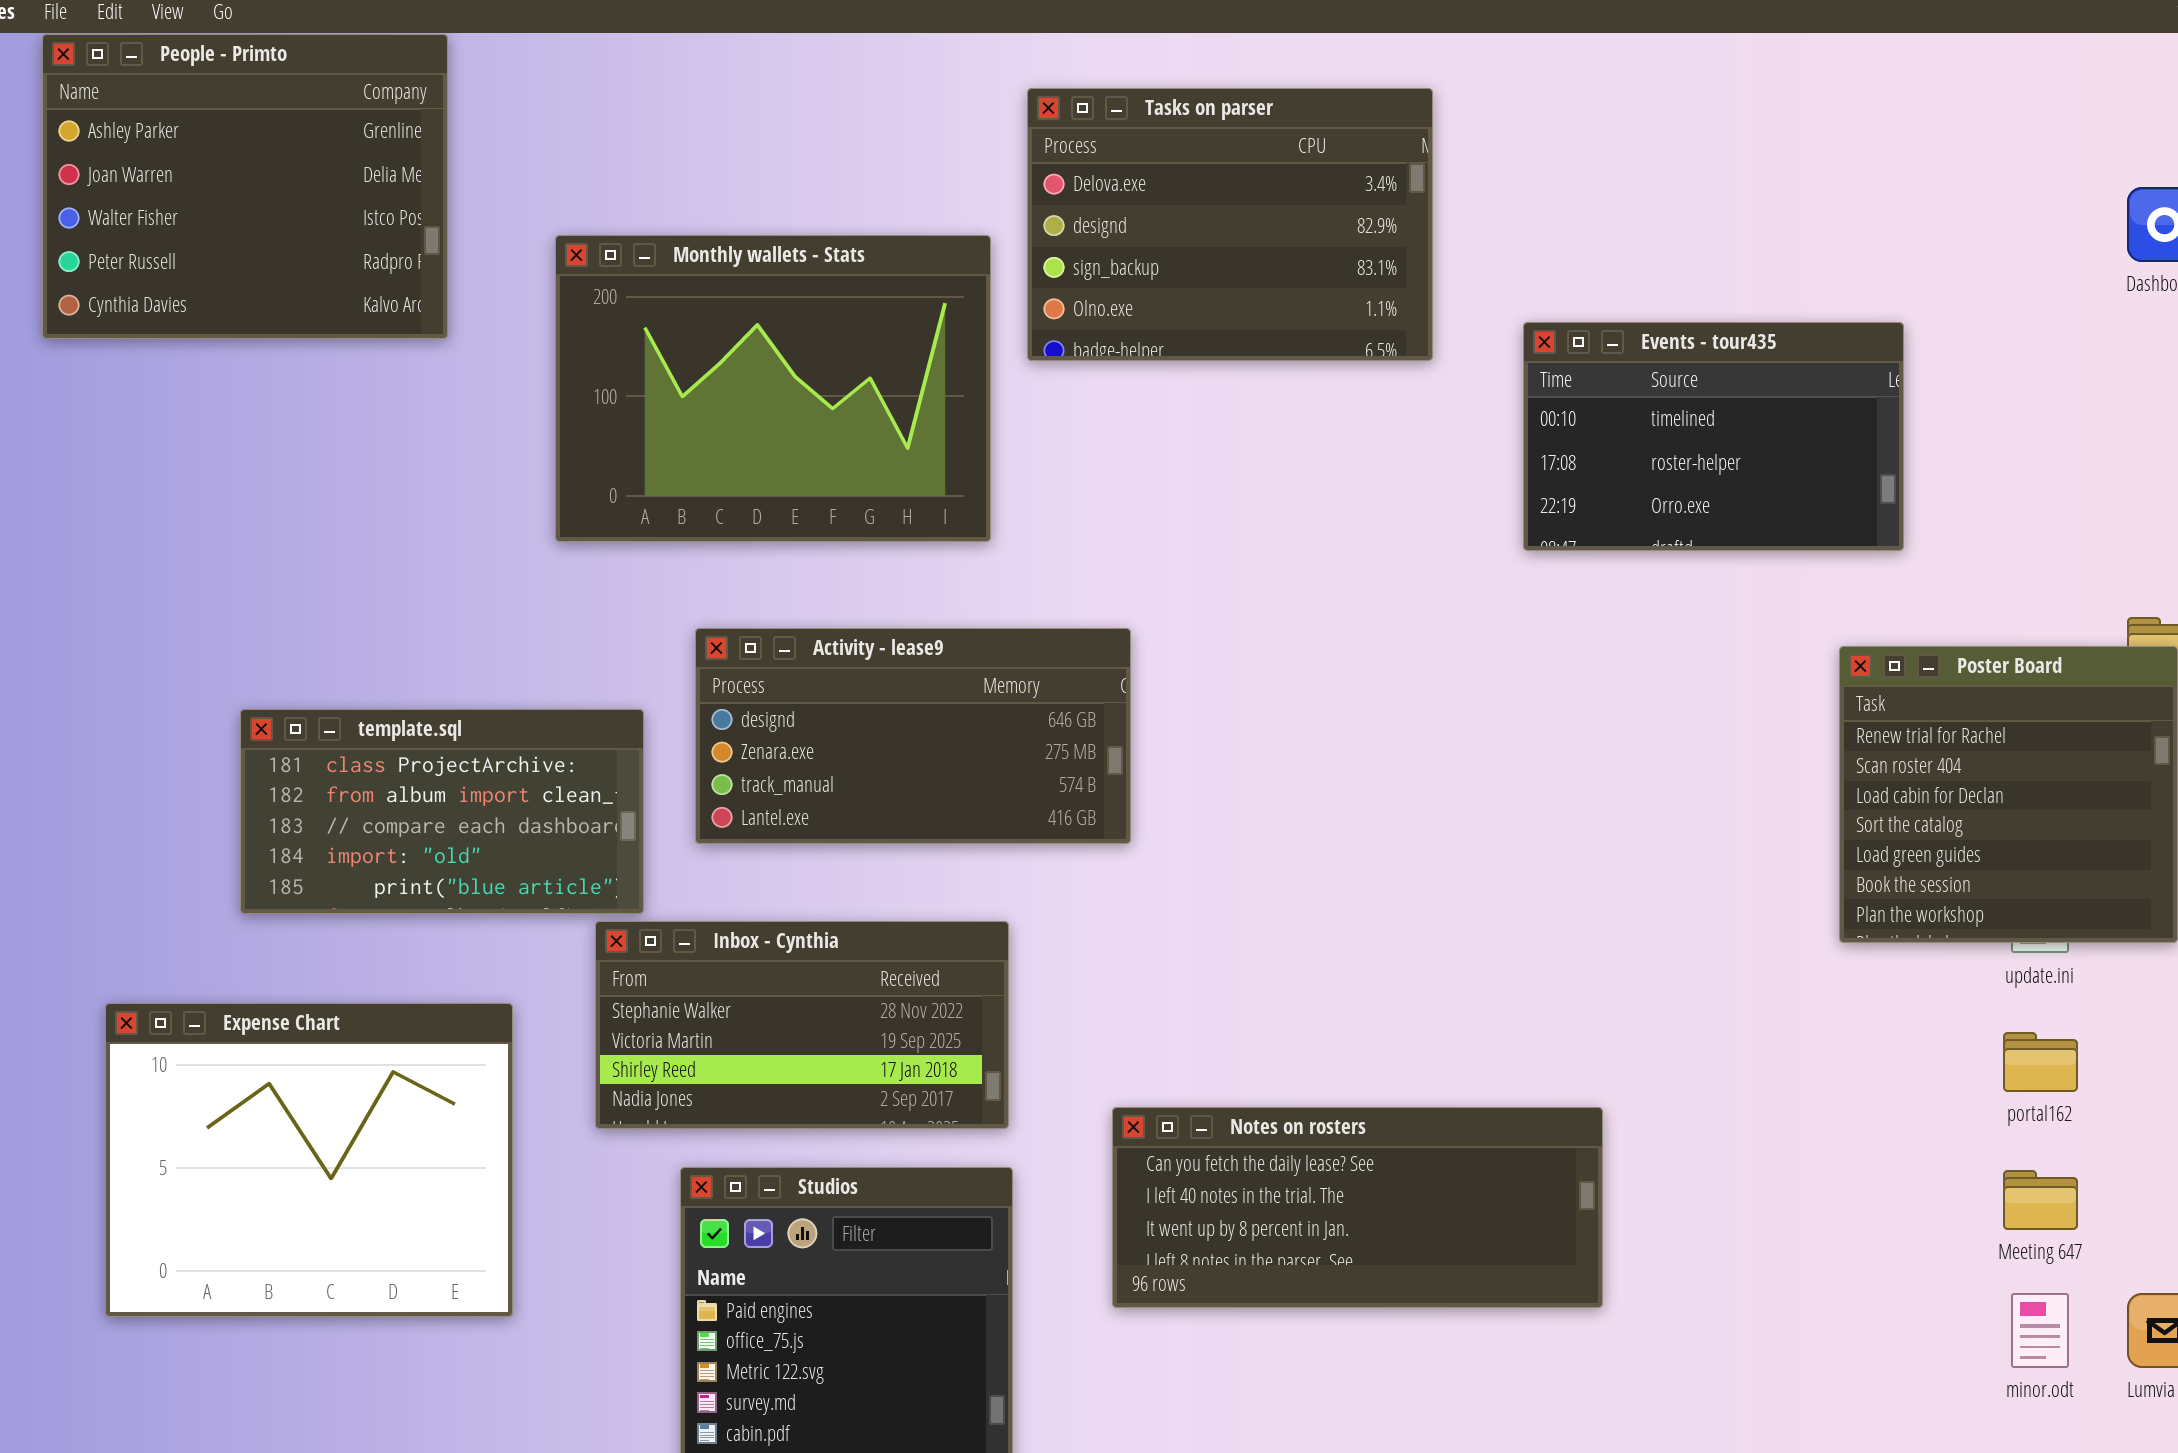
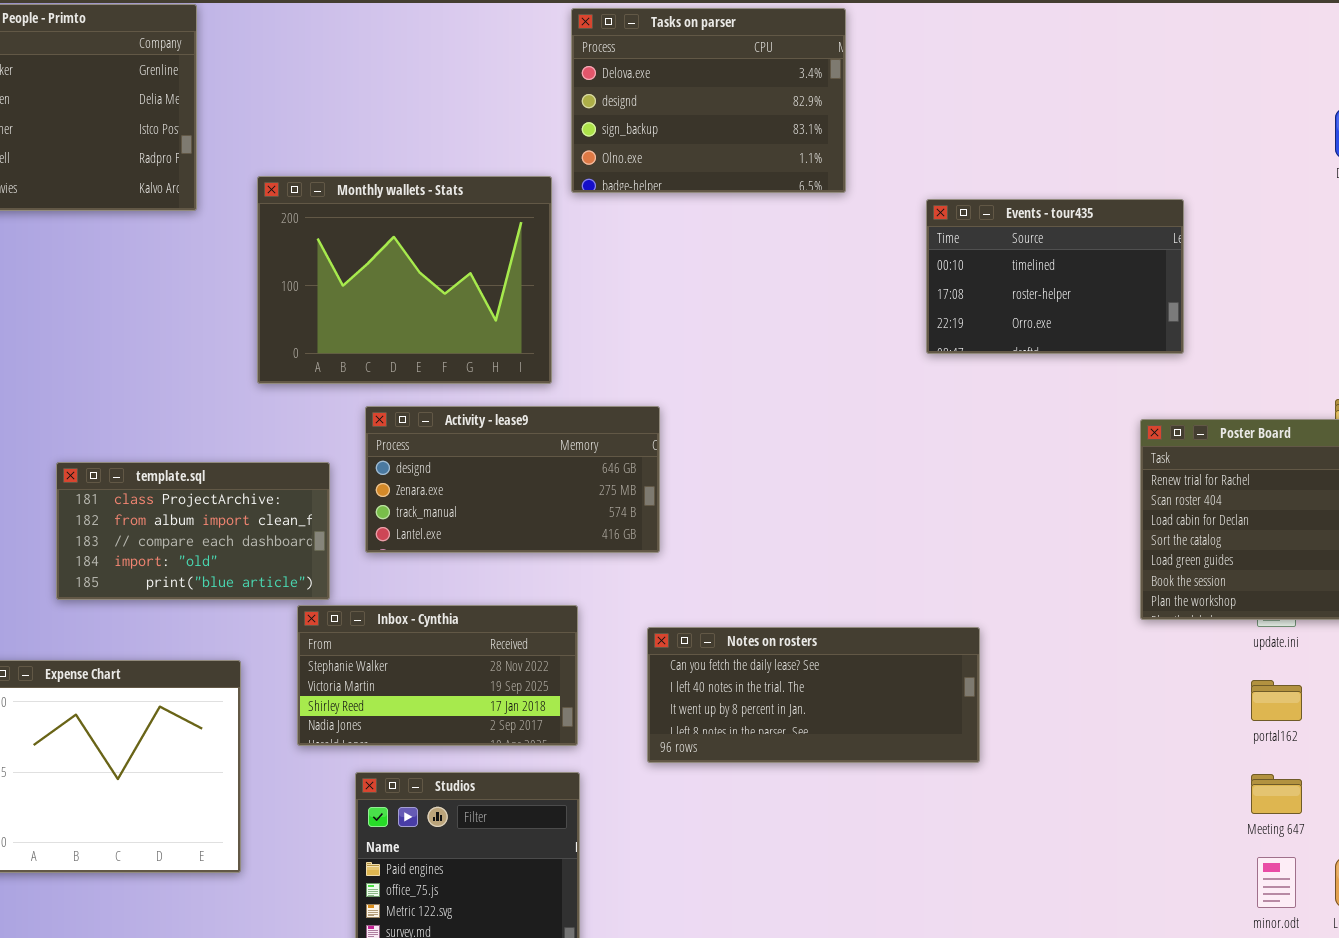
Tasks on parser: [1027,88,1433,361] -> [571,8,846,193], moved
Monthly wallets - Stats: [555,235,991,542] -> [257,176,552,384], moved
Notes on rosters: [1112,1107,1603,1308] -> [647,627,980,763], moved

